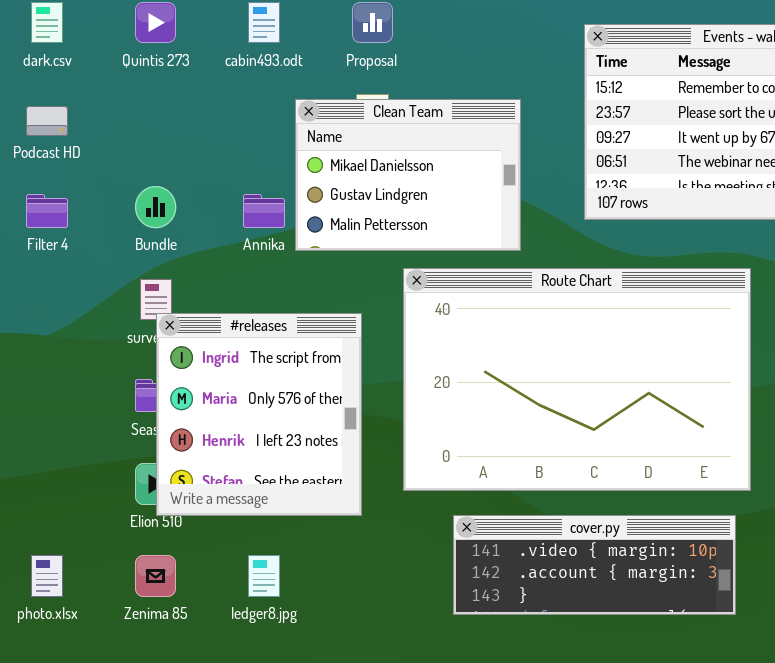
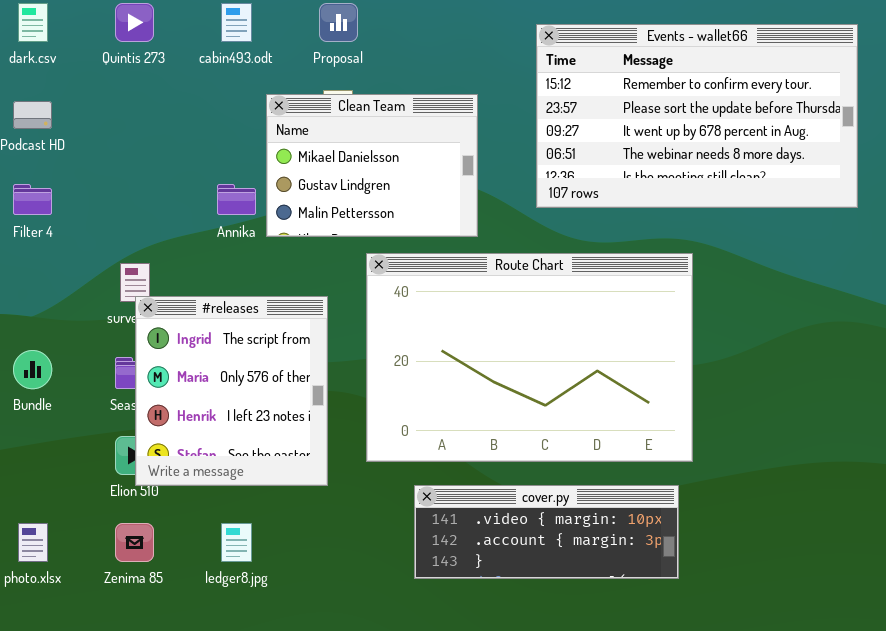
Bundle: [135,186,176,228] -> [13,350,52,389], moved

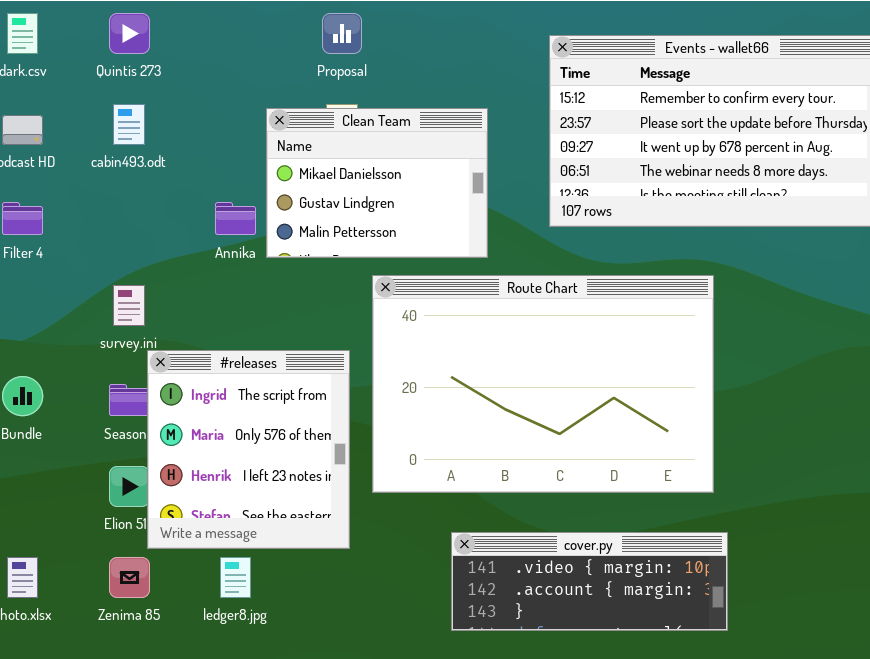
cabin493.odt: [221,3,252,42] -> [113,104,145,145], moved
#releases: [135,296,328,486] -> [147,350,350,549], moved
cover.py: [414,485,679,579] -> [451,532,728,631], moved

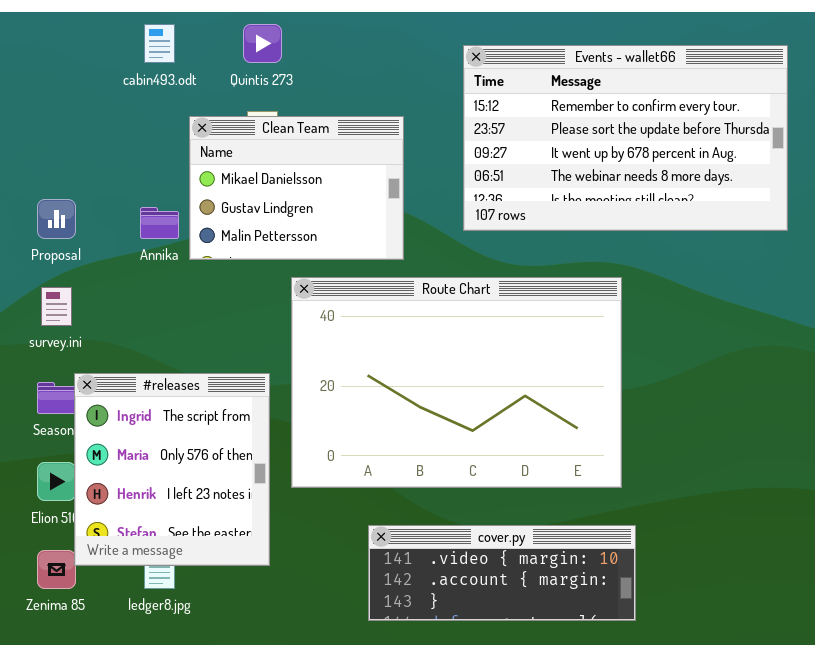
Quintis 273: [109,13,150,54] -> [243,24,282,63], moved
Proposal: [322,13,362,54] -> [37,199,76,239], moved
cabin493.odt: [113,104,145,145] -> [144,24,175,63], moved
#releases: [147,350,350,549] -> [74,373,270,566], moved

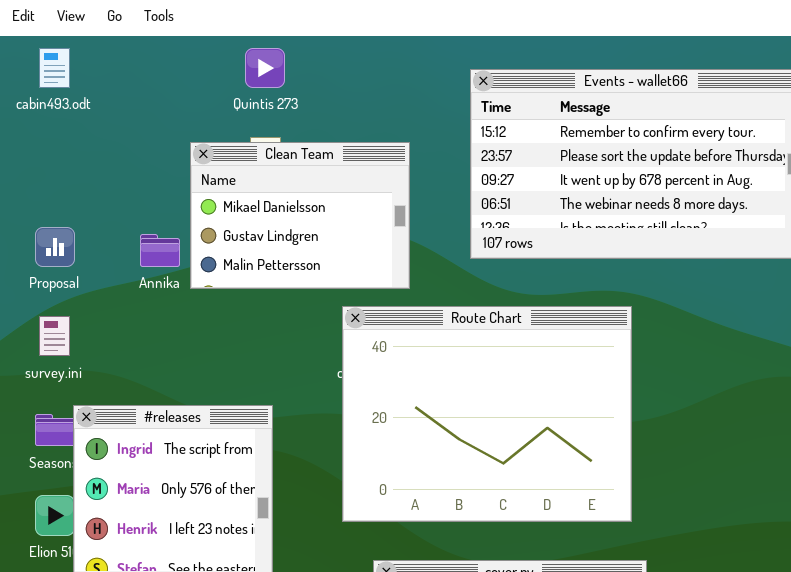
cabin493.odt: [144,24,175,63] -> [39,48,70,88], moved
Route Chart: [291,277,622,488] -> [342,306,632,522], resized

